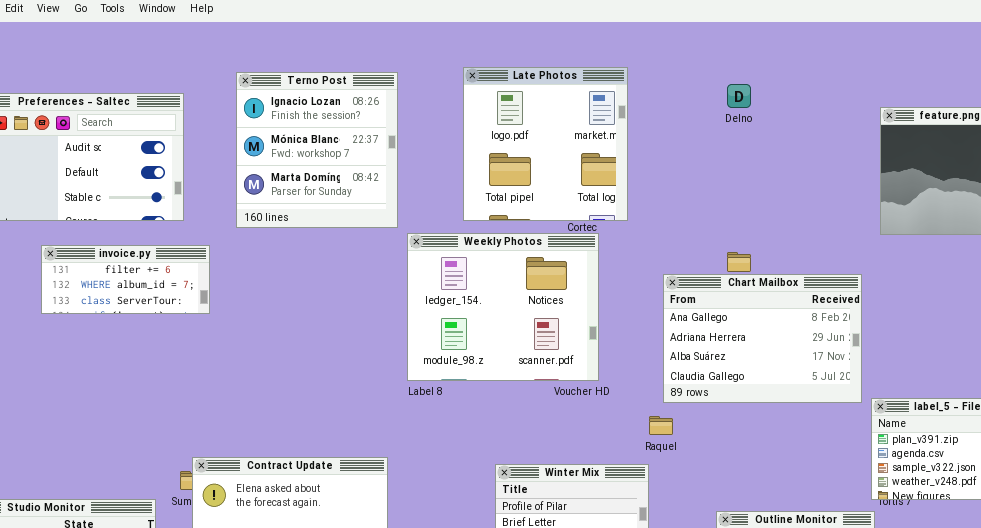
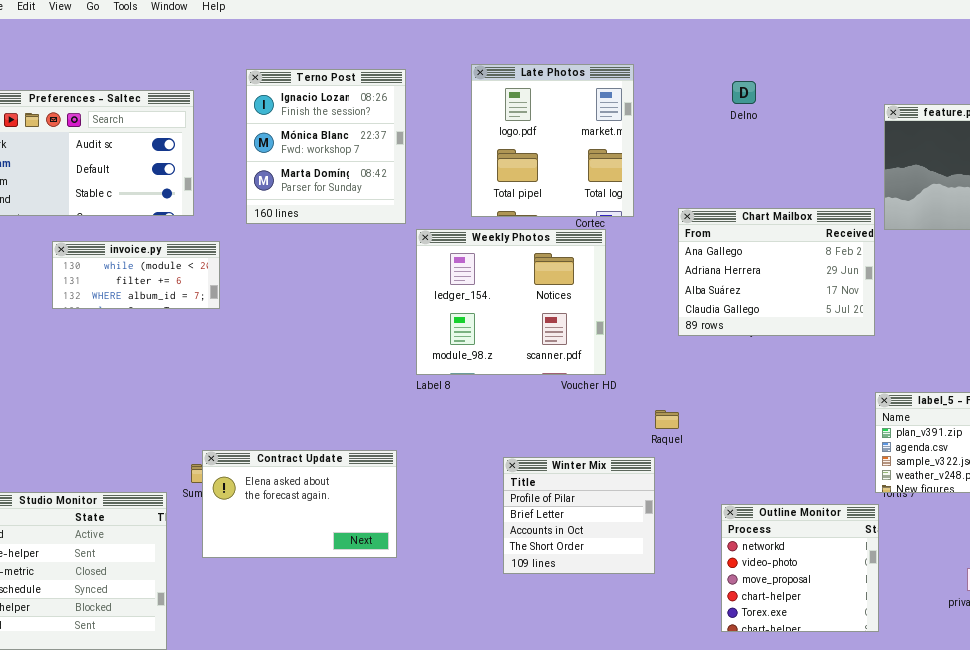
invoice.py: [41,245,210,314] -> [52,241,220,309], scrolled up 1 row
Chart Mailbox: [663,274,862,403] -> [678,208,875,336], moved

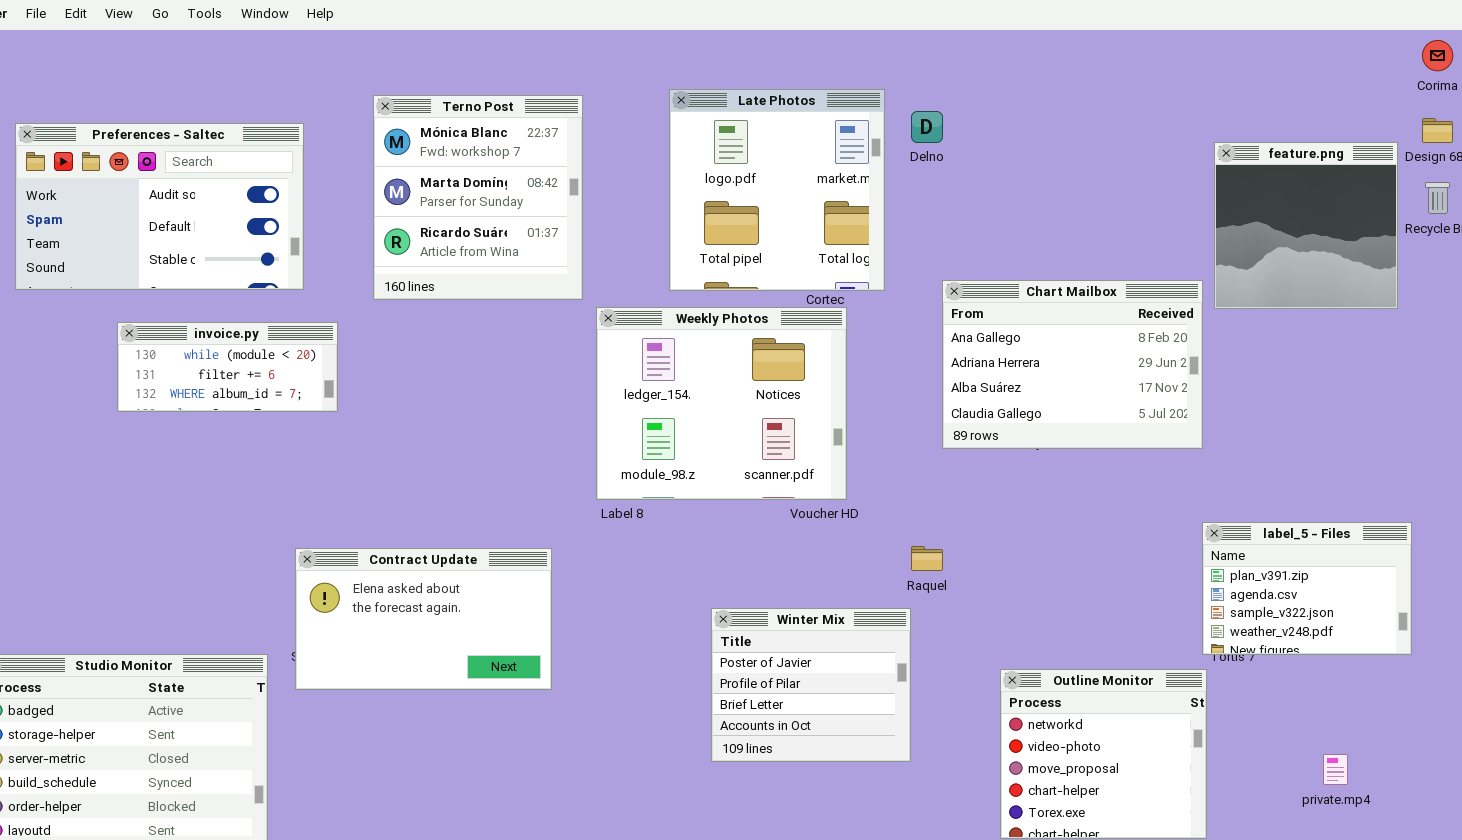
Terno Post: [246,69,406,224] -> [373,95,583,300], scrolled down 1 row
Delno: [732,81,756,104] -> [911,111,943,143], moved
Contract Update: [202,450,397,558] -> [295,548,552,690], moved
Winter Mix: [503,457,655,574] -> [711,608,911,762], scrolled up 1 row

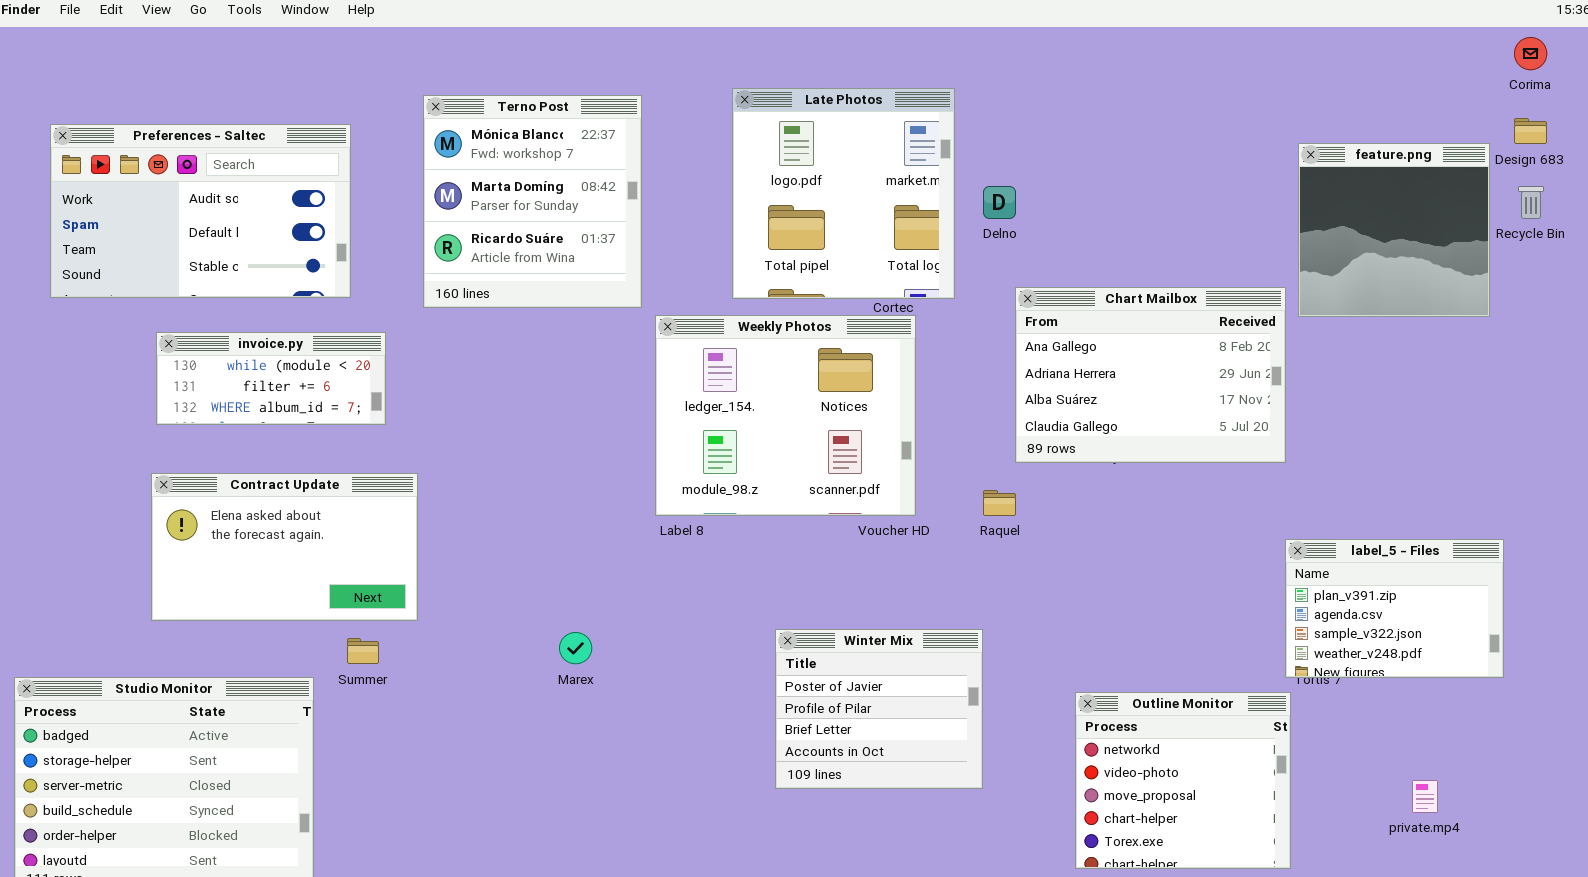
Delno: [911,111,943,143] -> [983,186,1016,219], moved
Raquel: [911,546,943,571] -> [983,490,1016,516], moved
Contract Update: [295,548,552,690] -> [151,473,418,621], moved

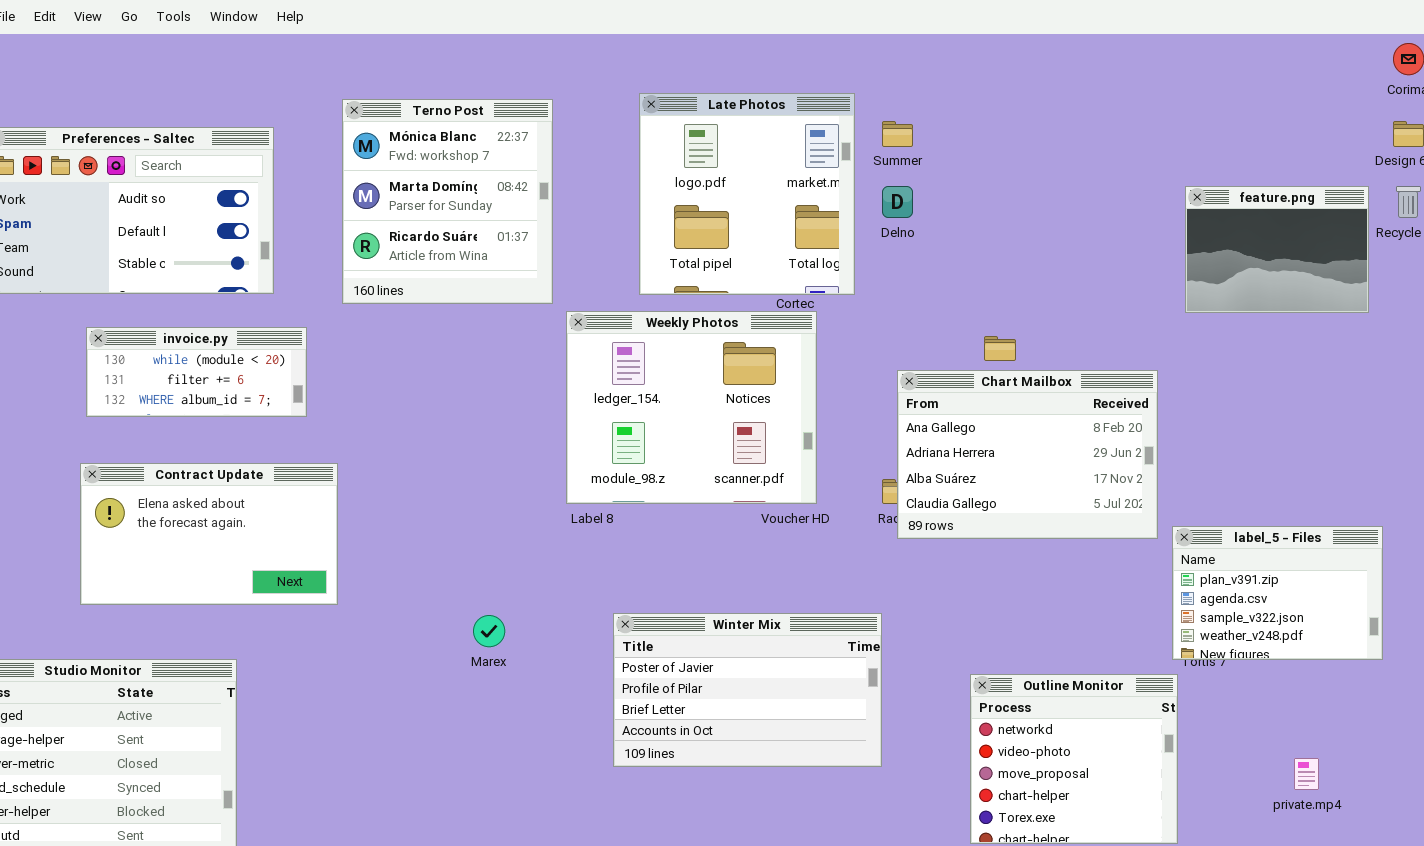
feature.png: [1298,143,1490,317] -> [1185,186,1369,313], resized
Chart Mailbox: [1015,287,1286,463] -> [897,370,1158,539], moved
Winter Mix: [775,629,983,789] -> [613,613,882,767], resized
Summer: [347,638,379,664] -> [882,121,913,147], moved

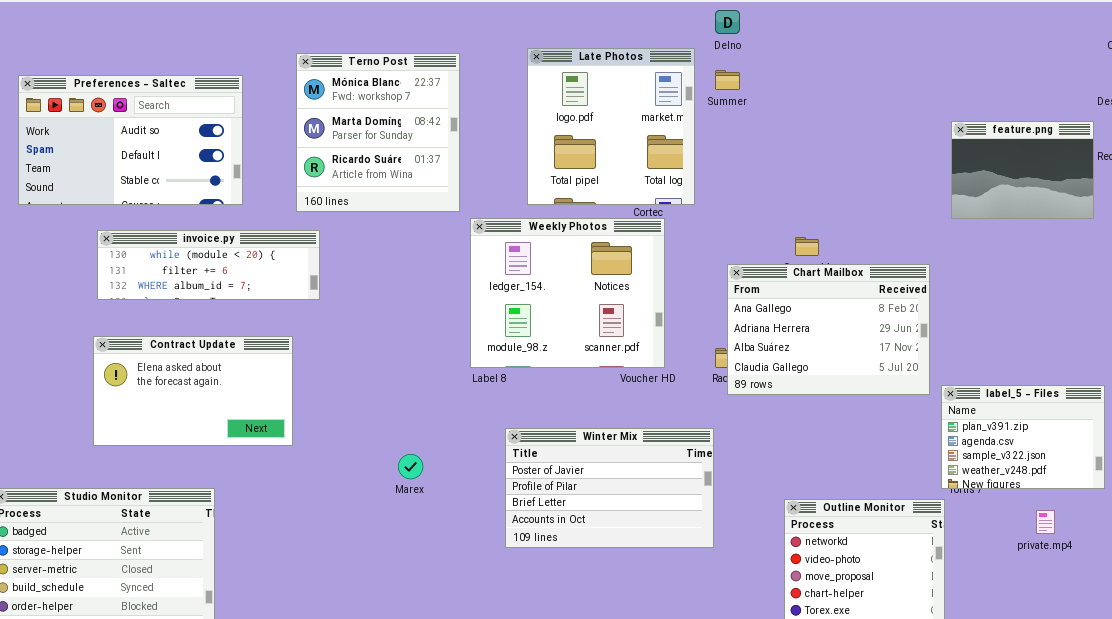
Delno: [882,186,913,218] -> [715,10,740,34], moved
invoice.py: [86,327,307,417] -> [97,230,320,300], resized
Winter Mix: [613,613,882,767] -> [505,428,714,548], moved
private.mp4: [1294,758,1319,790] -> [1036,510,1055,534], moved

